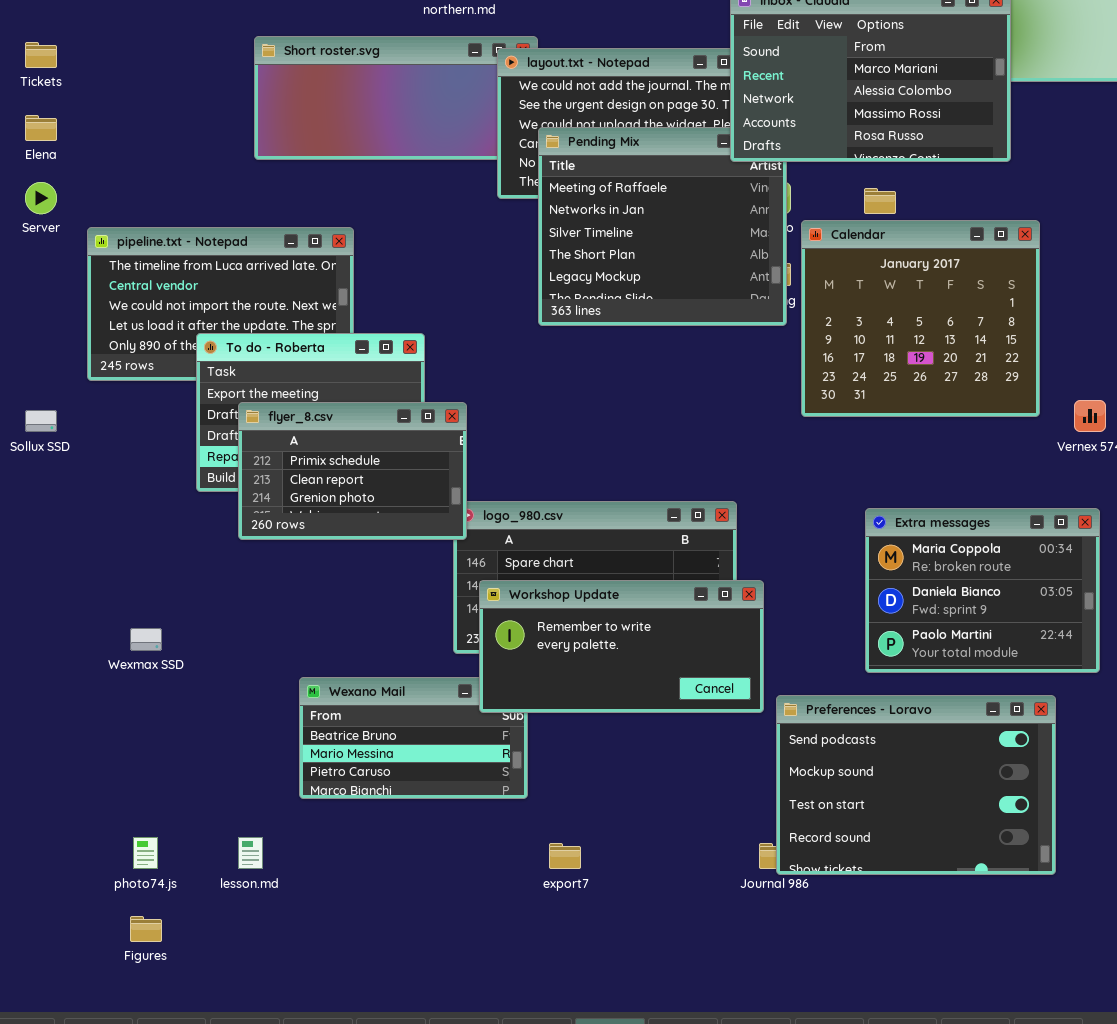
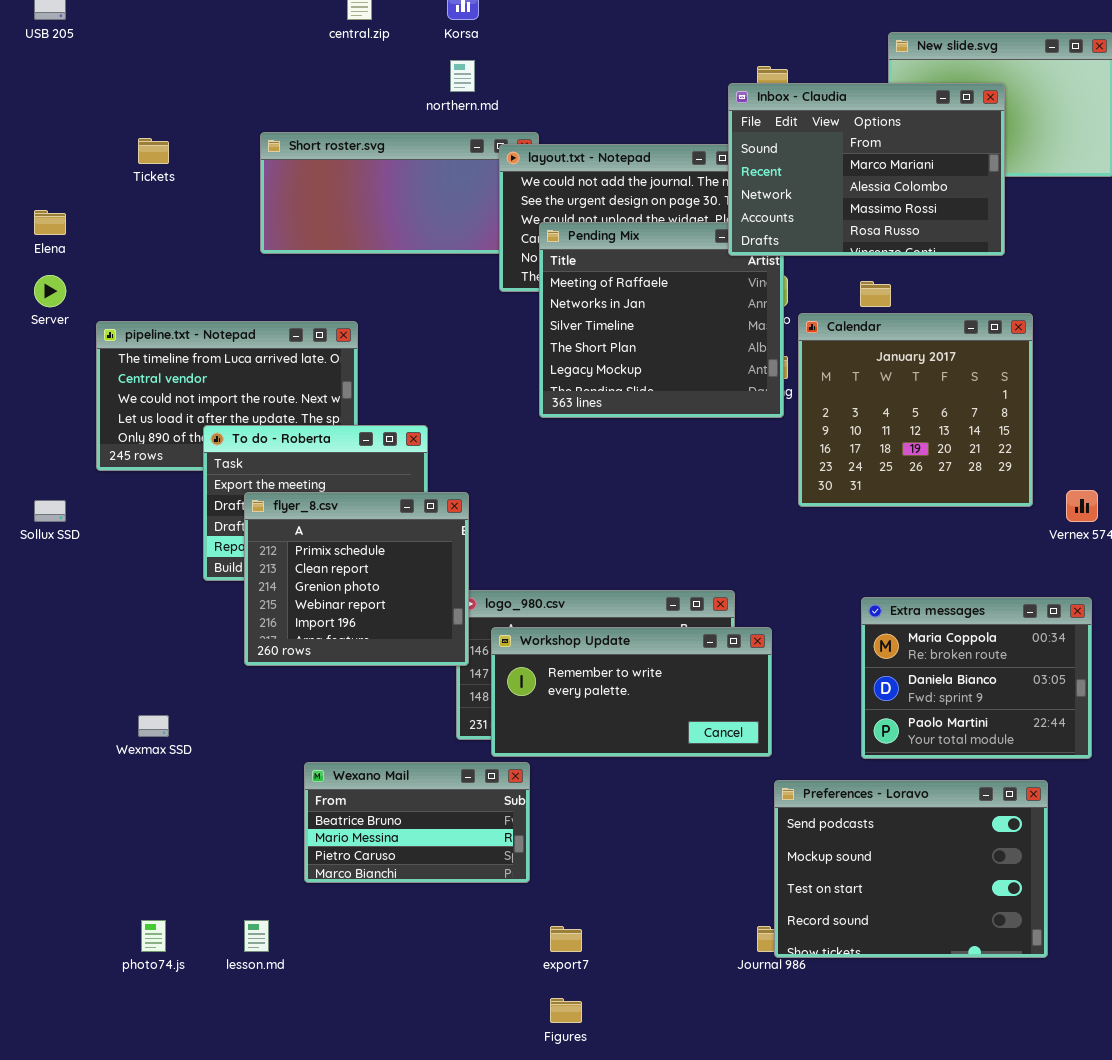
Tickets: [25,42,57,68] -> [138,138,169,164], moved
flyer_8.csv: [238,402,467,540] -> [244,492,469,666], resized
Workshop Update: [479,580,764,713] -> [491,627,772,757], moved
Figures: [130,916,162,942] -> [550,998,582,1023], moved

